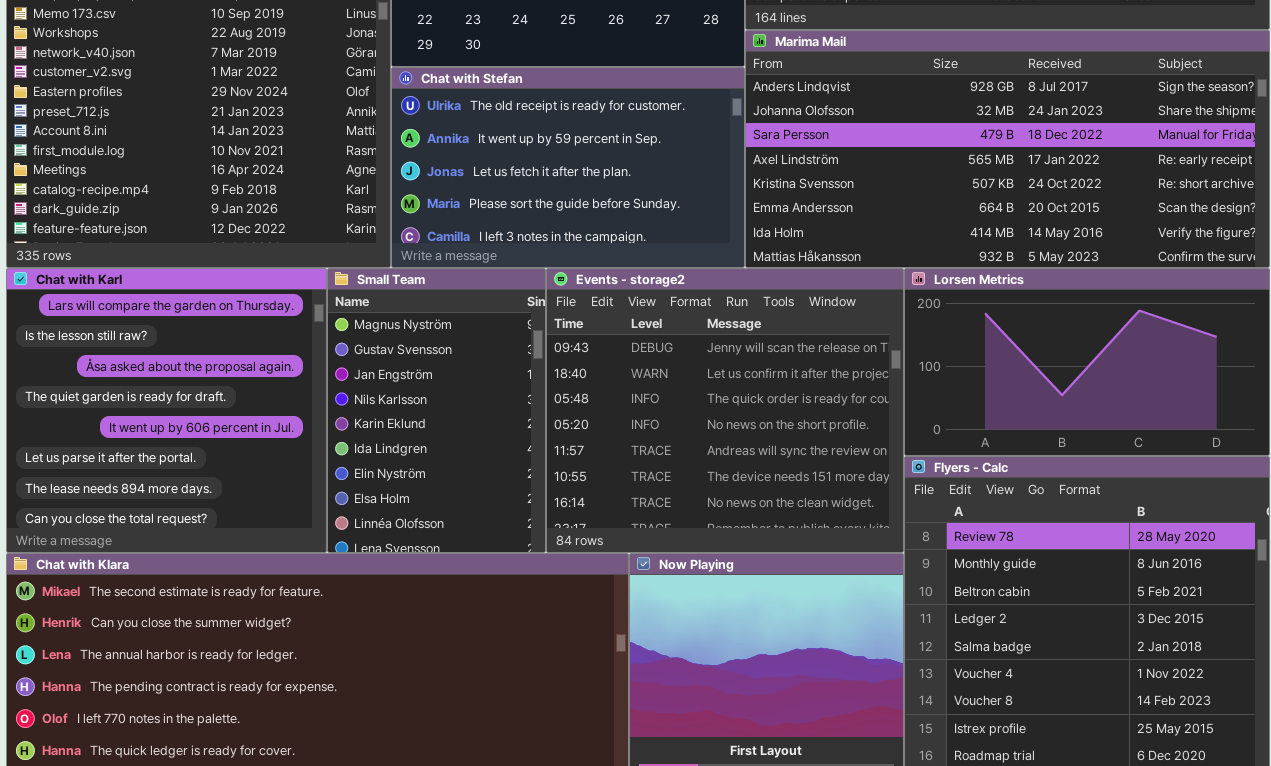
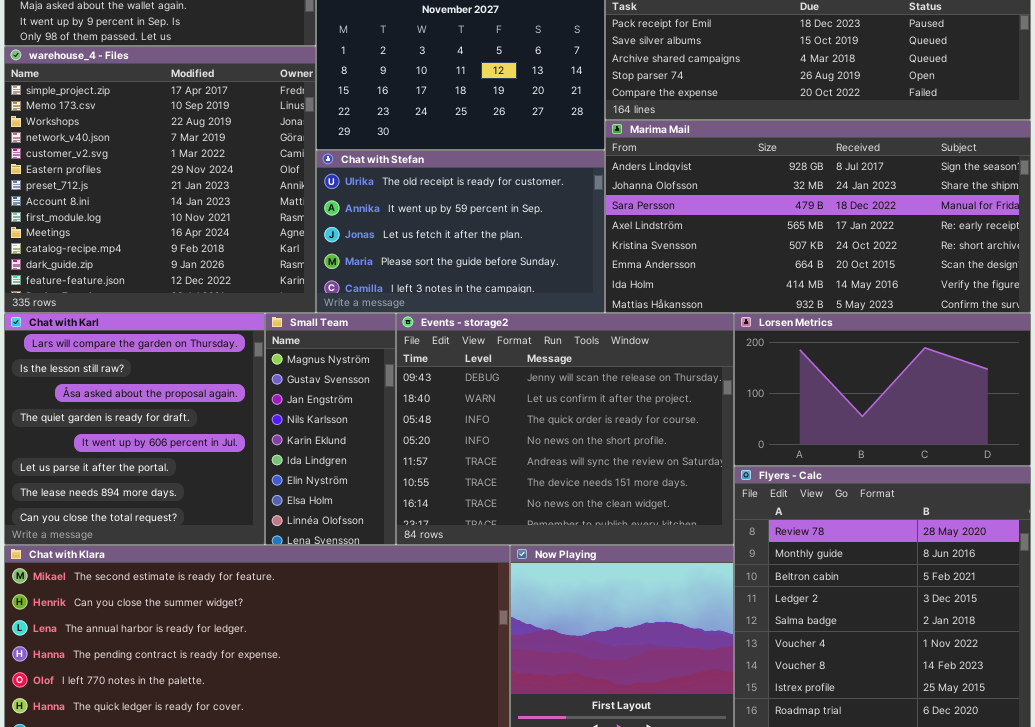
Small Team: [327,268,546,553] -> [265,313,396,545], resized
Events - storage2: [546,268,904,553] -> [396,313,734,545], resized

